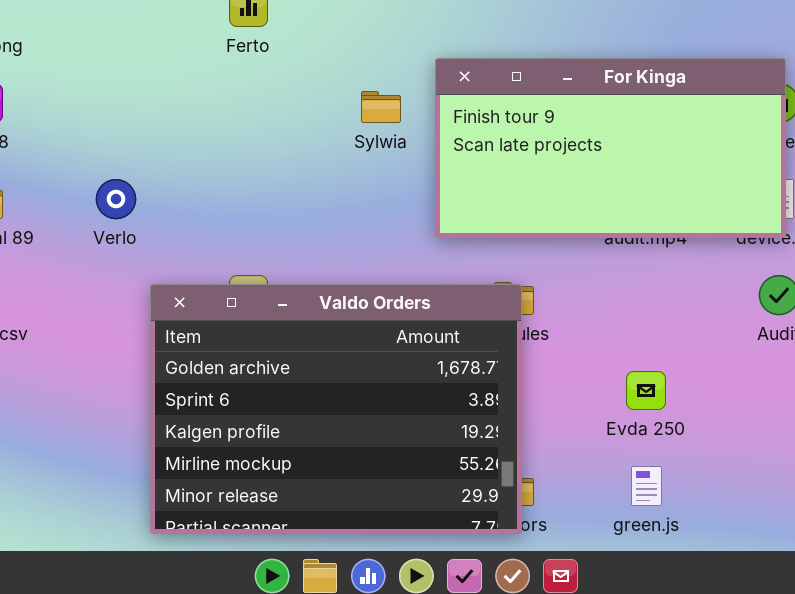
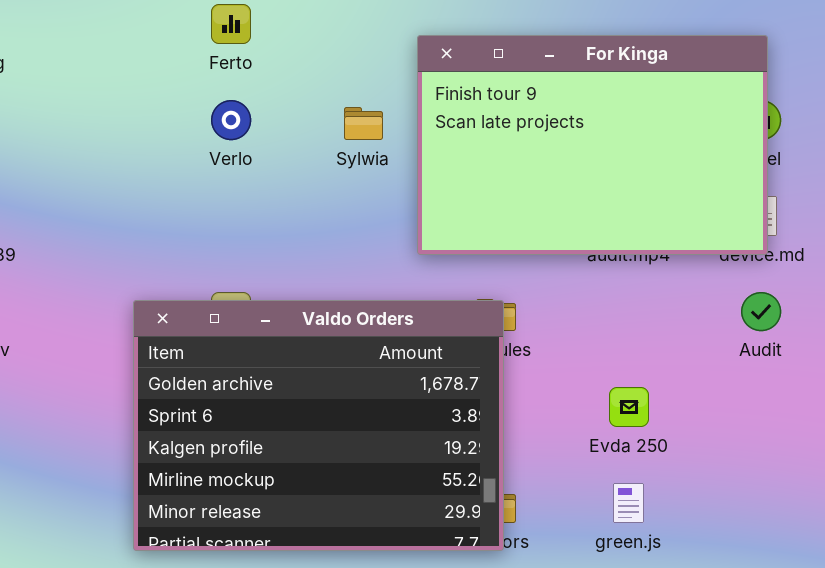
For Kinga: [435,58,786,238] -> [417,35,768,255], resized
Verlo: [96,179,136,219] -> [211,100,251,140], moved

